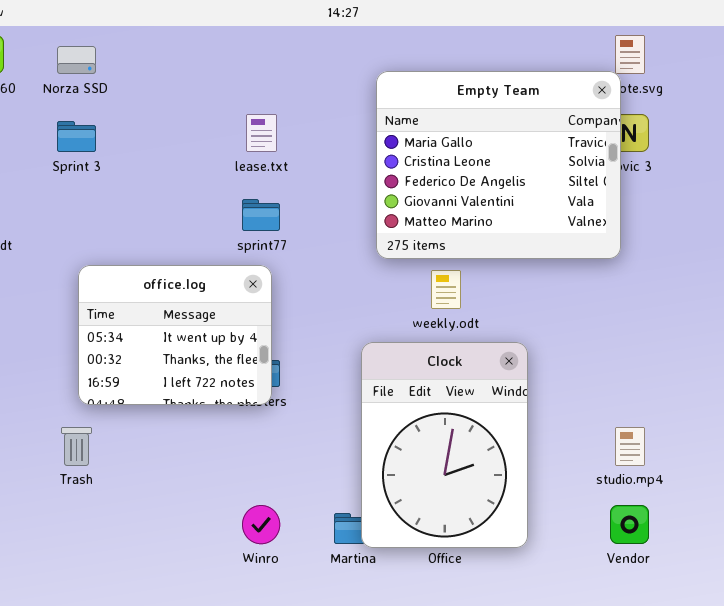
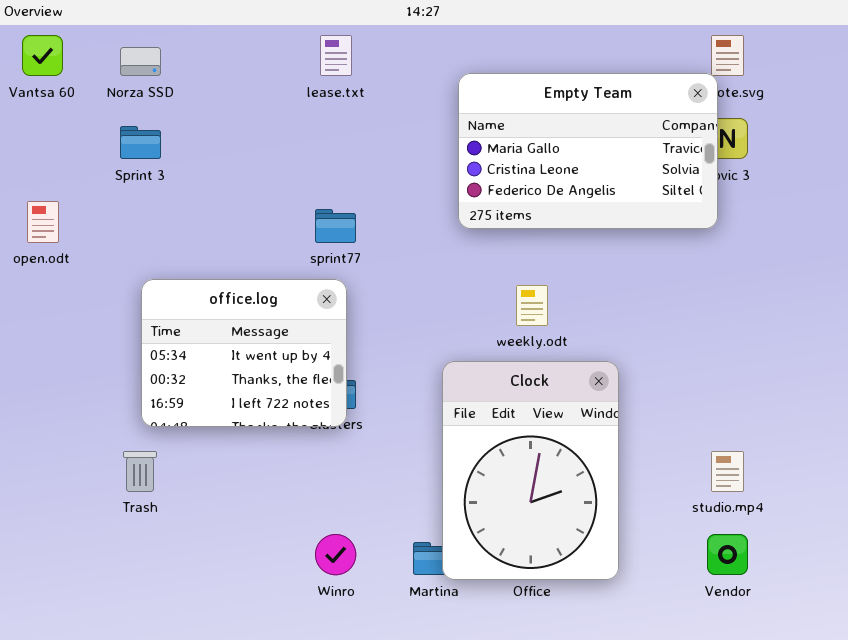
Empty Team: [376,71,621,259] -> [458,73,718,229], resized
lease.txt: [246,114,277,152] -> [320,35,352,76], moved

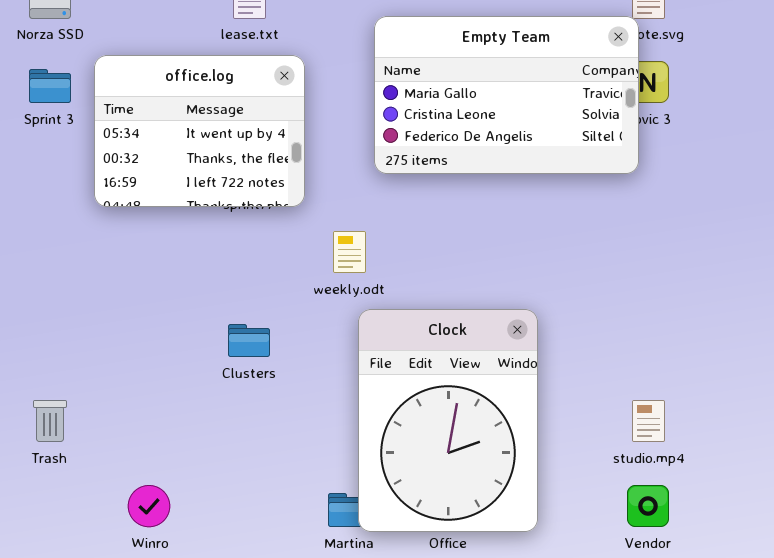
office.log: [141,279,347,427] -> [94,55,305,207], moved
weekly.odt: [516,285,548,326] -> [333,231,366,273], moved
Winro: [315,534,356,575] -> [128,485,170,527], moved

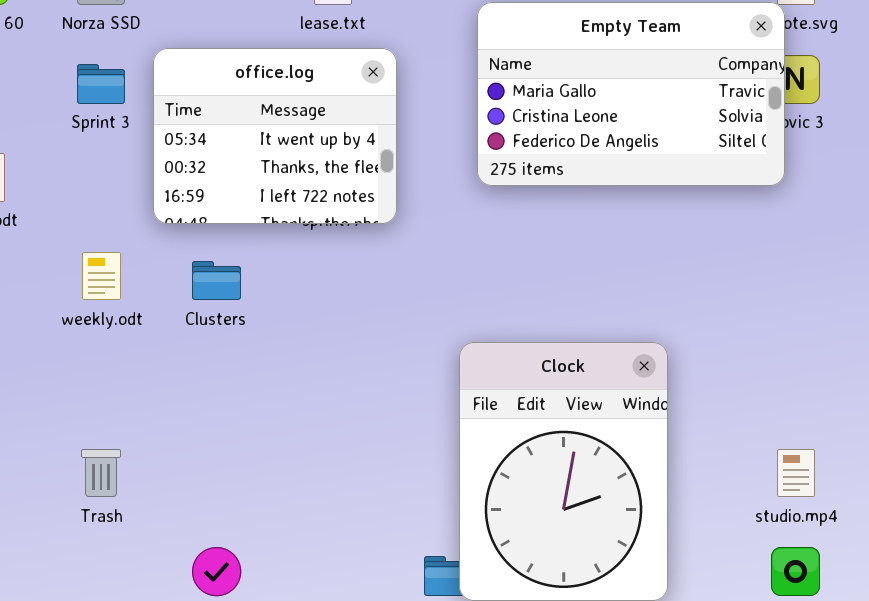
weekly.odt: [333,231,366,273] -> [82,252,121,300], moved
Clusters: [228,324,270,357] -> [192,261,241,300], moved

